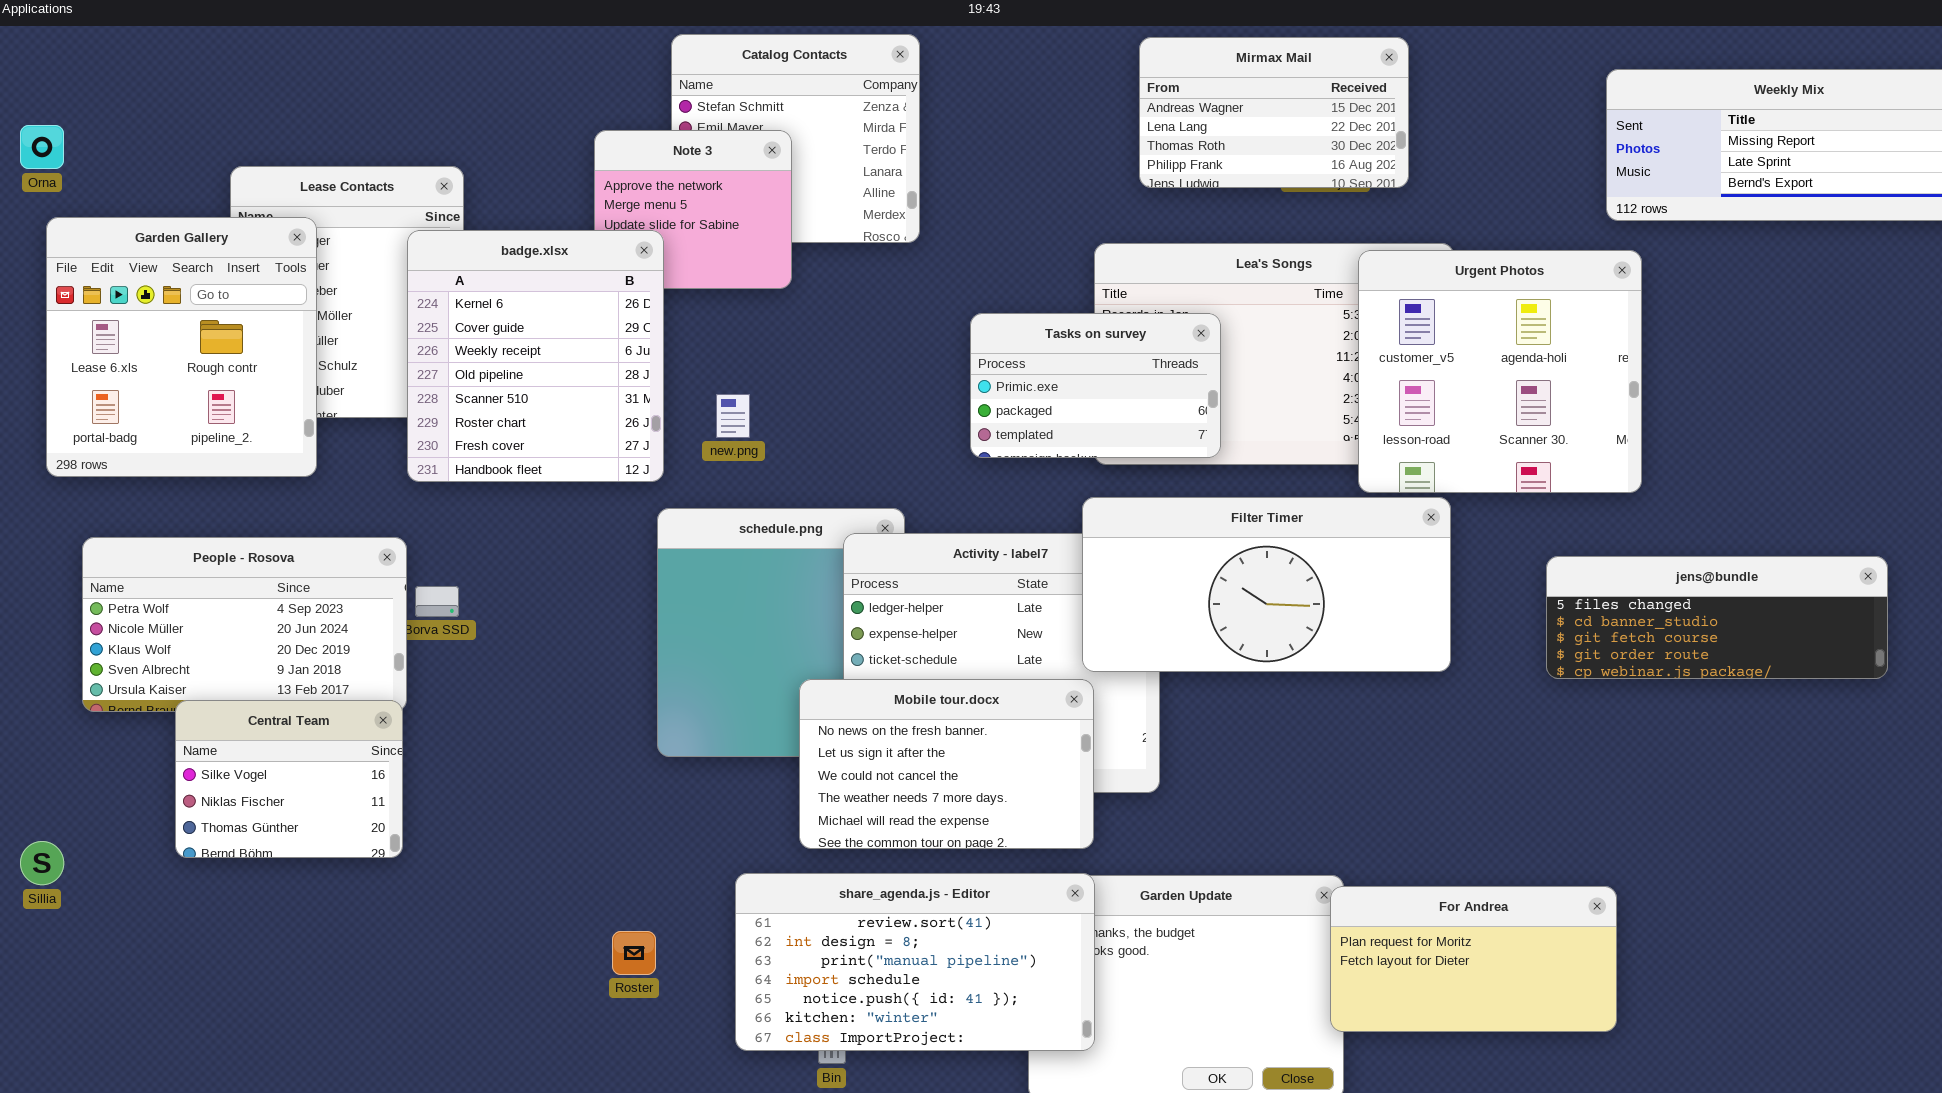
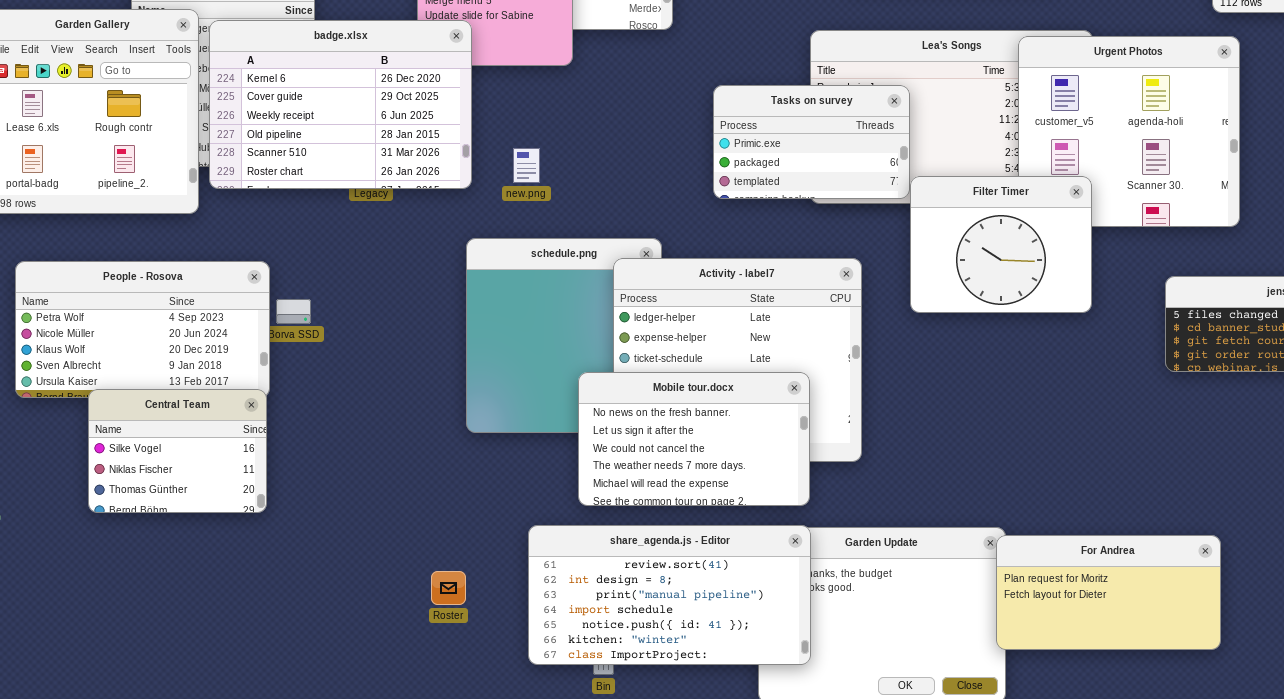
badge.xlsx: [407,230,664,482] -> [209,20,472,189], resized
Filter Timer: [1082,497,1451,672] -> [910,176,1092,313], moved, resized

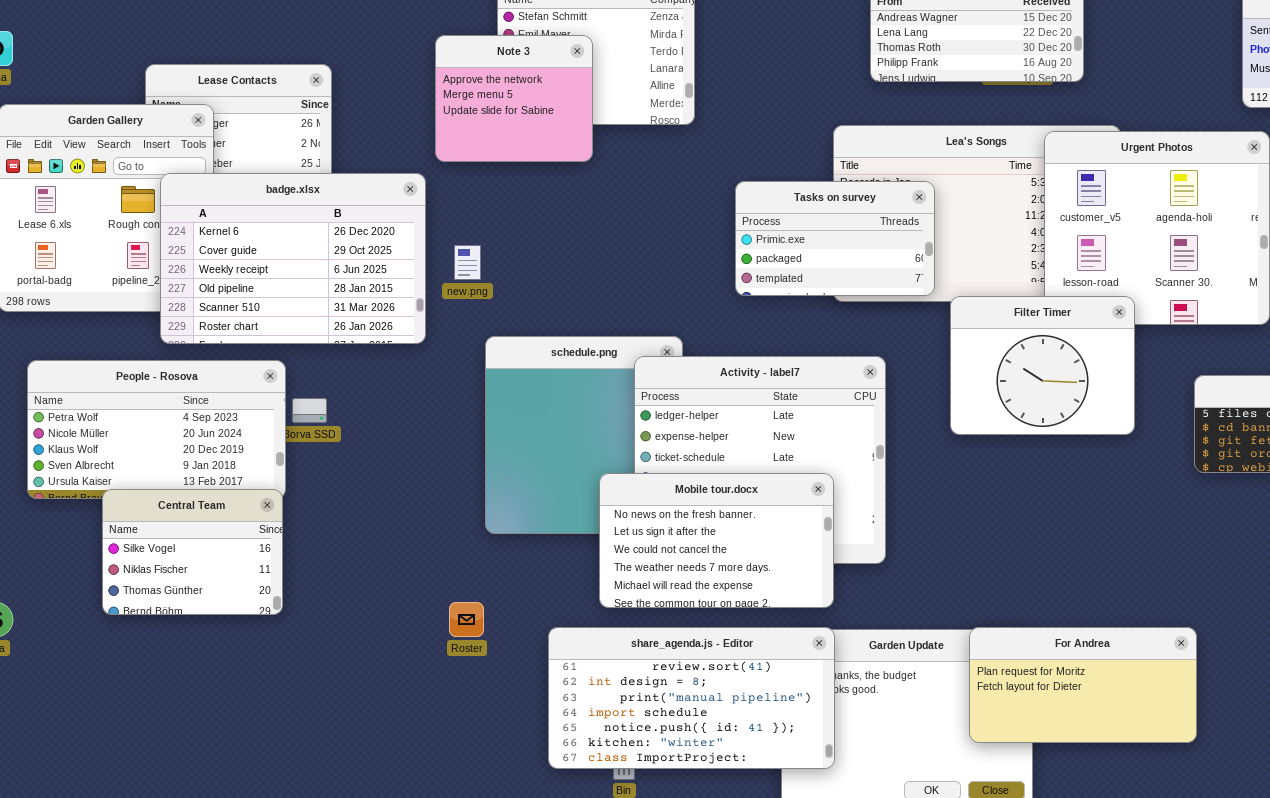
badge.xlsx: [209,20,472,189] -> [160,173,426,344], moved
new.png: [513,148,540,183] -> [454,245,481,280], moved
Filter Timer: [910,176,1092,313] -> [950,296,1135,435], moved
For Andrea: [996,535,1221,650] -> [969,627,1197,743], moved
Roster: [431,571,466,605] -> [449,602,484,637], moved

